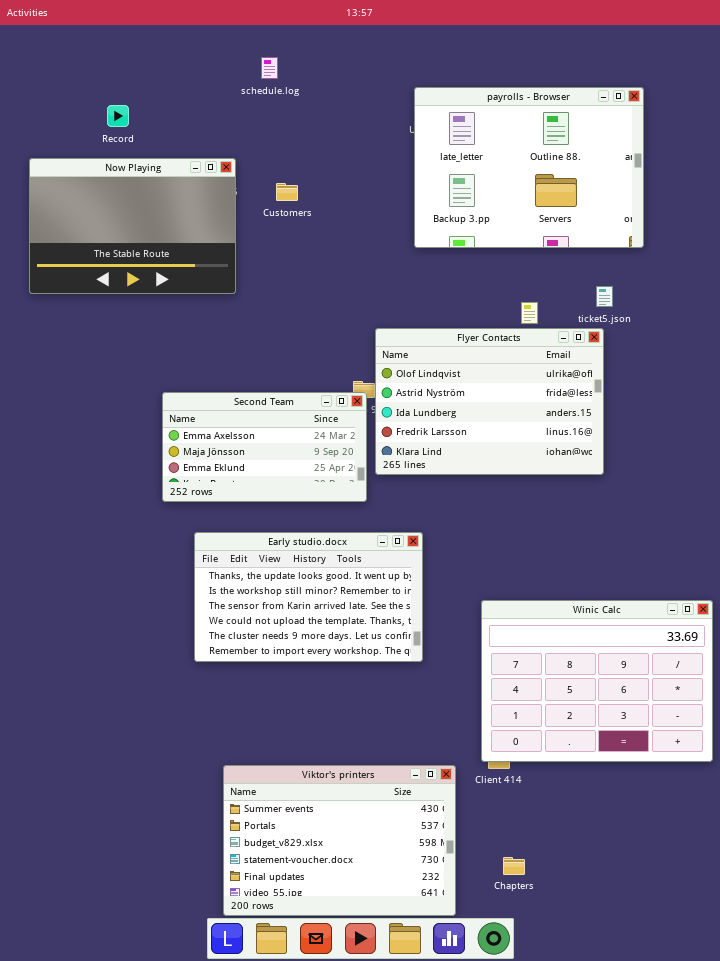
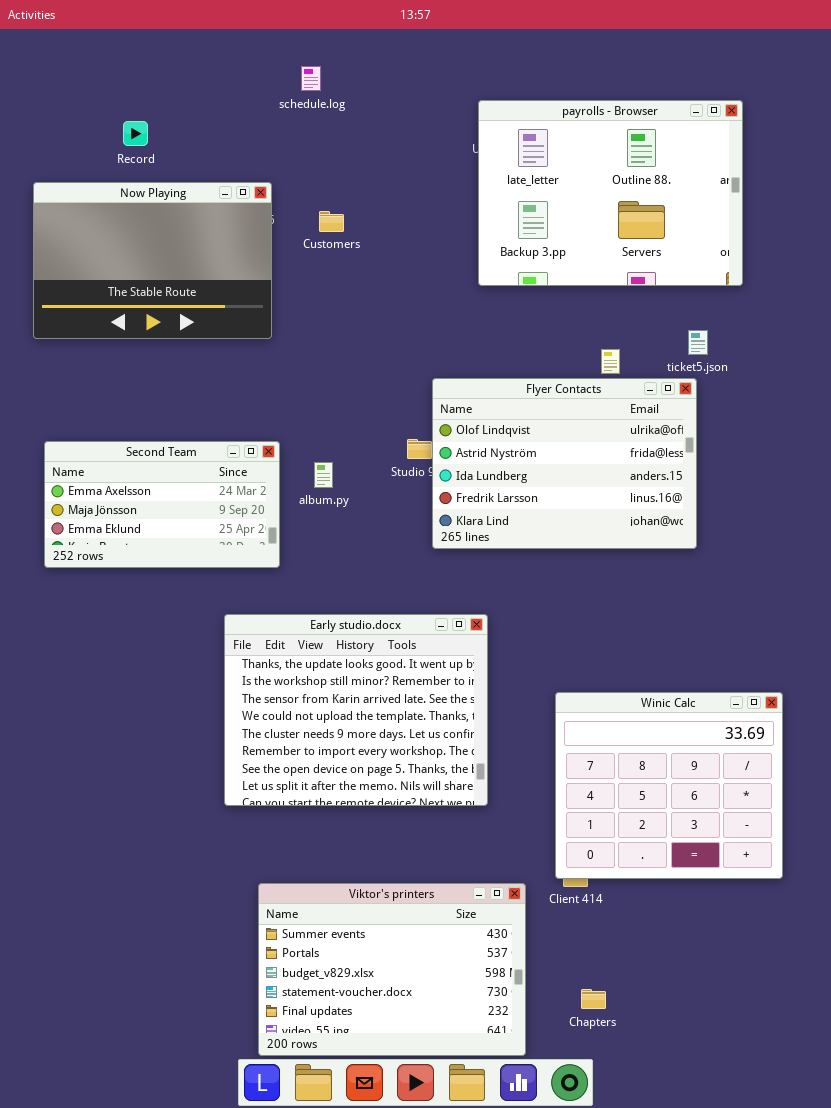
Second Team: [162,392,367,502] -> [44,441,280,568], moved
Early studio.docx: [194,532,423,662] -> [224,614,488,806], resized
Winic Calc: [481,600,713,762] -> [555,692,783,879], resized

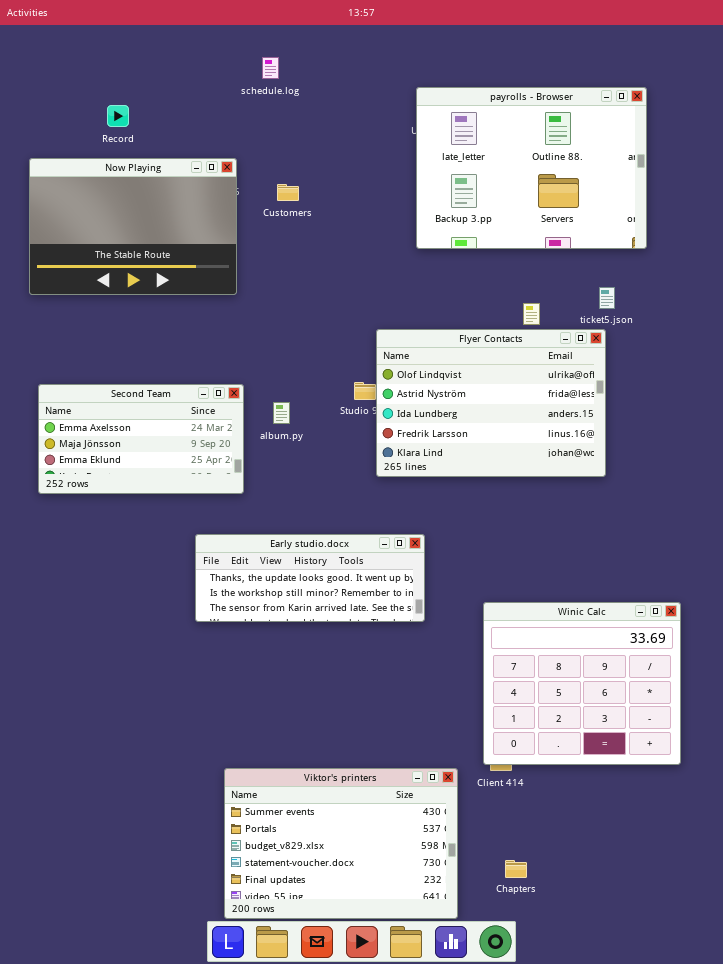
Early studio.docx: [224,614,488,806] -> [195,534,425,622], resized

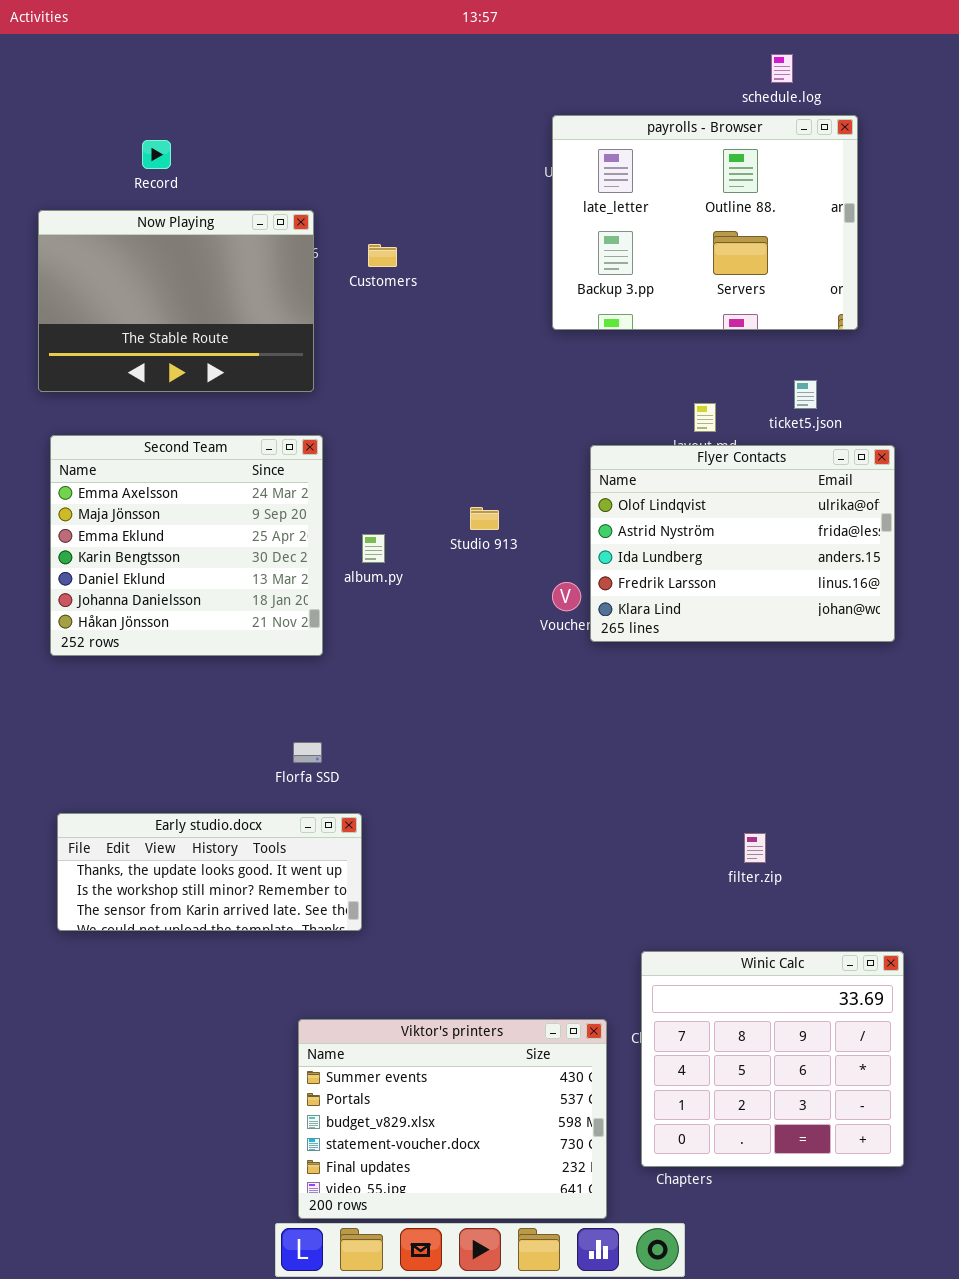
schedule.log: [262,57,279,79] -> [771,54,793,83], moved
Flyer Contacts: [376,329,606,477] -> [590,445,895,642], moved
Second Team: [38,384,244,494] -> [50,435,323,656], resized
Early studio.docx: [195,534,425,622] -> [57,813,362,931], moved
Winic Calc: [483,602,681,765] -> [641,951,904,1167], moved

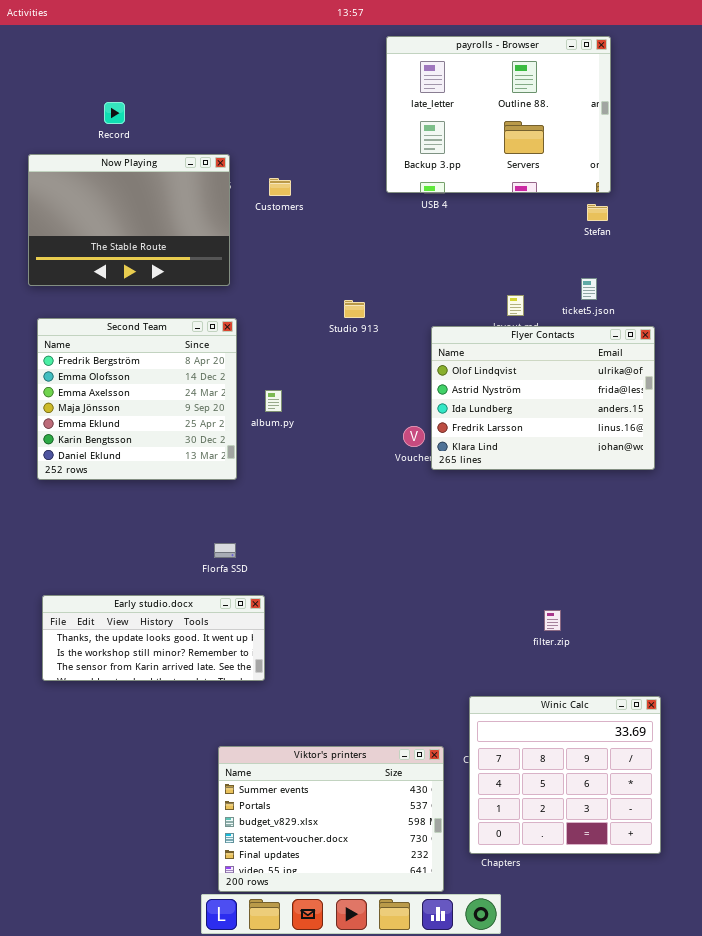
payrolls - Browser: [552,115,858,330] -> [386,36,611,193], moved
Second Team: [50,435,323,656] -> [37,318,237,480], scrolled up 2 rows
Studio 913: [470,507,499,530] -> [344,300,365,318], moved

